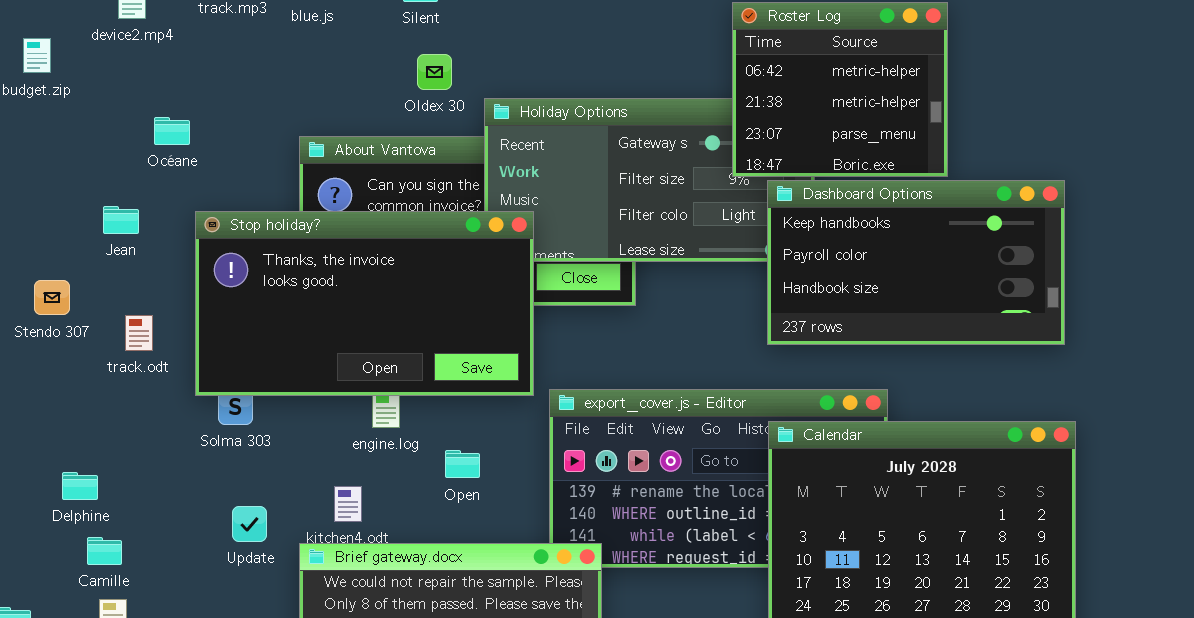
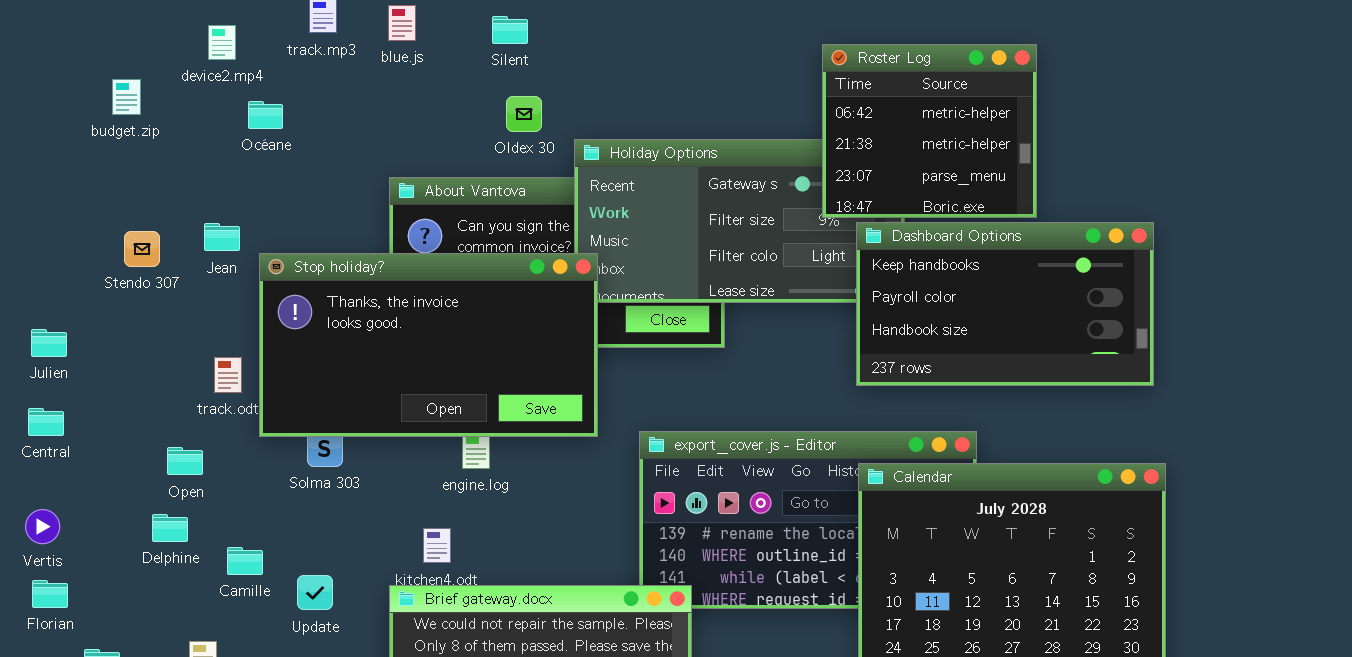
Océane: [154,117,190,145] -> [248,101,283,129], moved
Jean: [103,206,139,234] -> [204,223,240,251], moved
Stop holiday?: [195,211,534,396] -> [259,253,598,437], moved
Stendo 307: [34,280,70,315] -> [124,231,160,267], moved
Open: [445,450,480,478] -> [167,447,203,475], moved
Update: [232,506,267,542] -> [297,575,333,610], moved
Camille: [87,537,122,565] -> [227,547,263,575], moved

